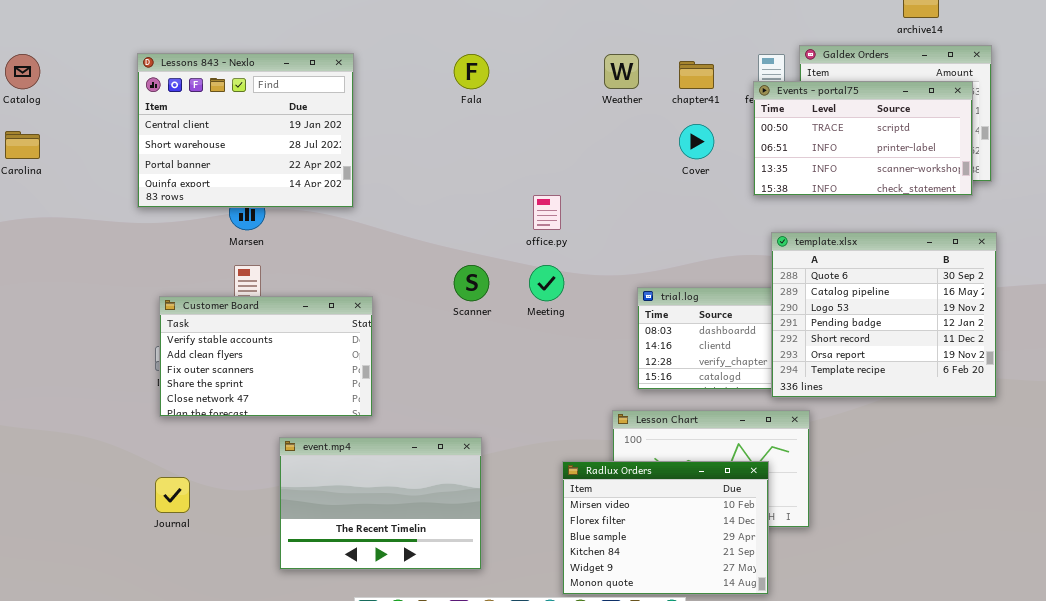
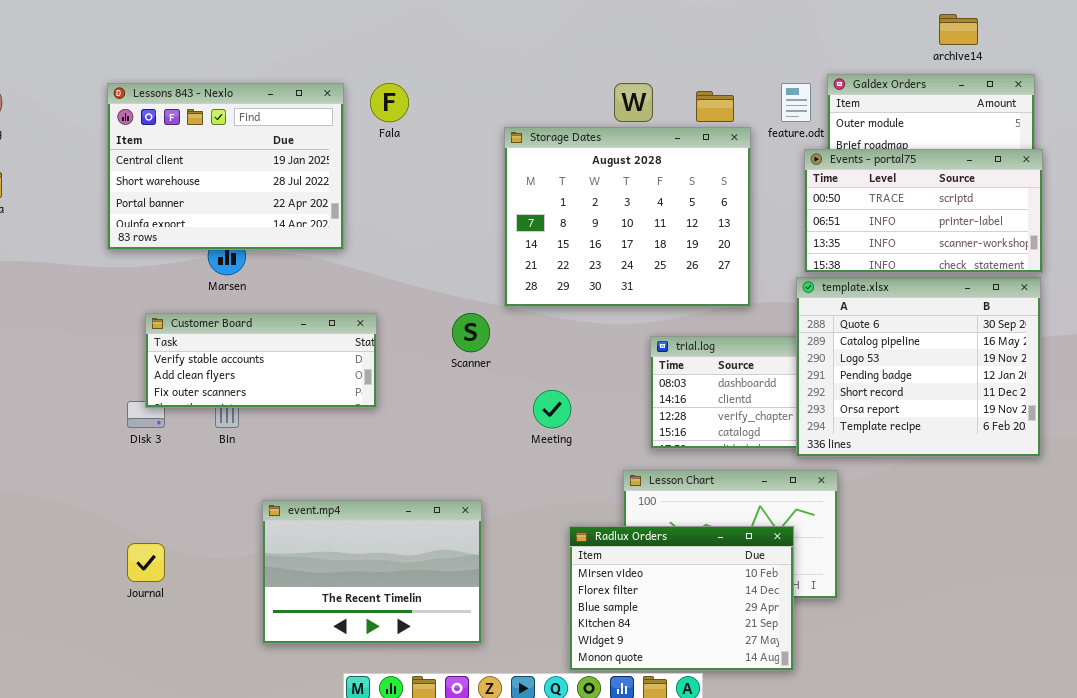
Fala: [454,54,489,89] -> [370,83,409,122], moved
Events - portal75: [753,81,973,196] -> [804,149,1043,273], moved
Storage Dates: none -> [504,127,751,307], opened
Meeting: [529,265,564,301] -> [533,390,571,428], moved
Customer Board: [159,296,373,417] -> [145,313,377,408], moved, resized

